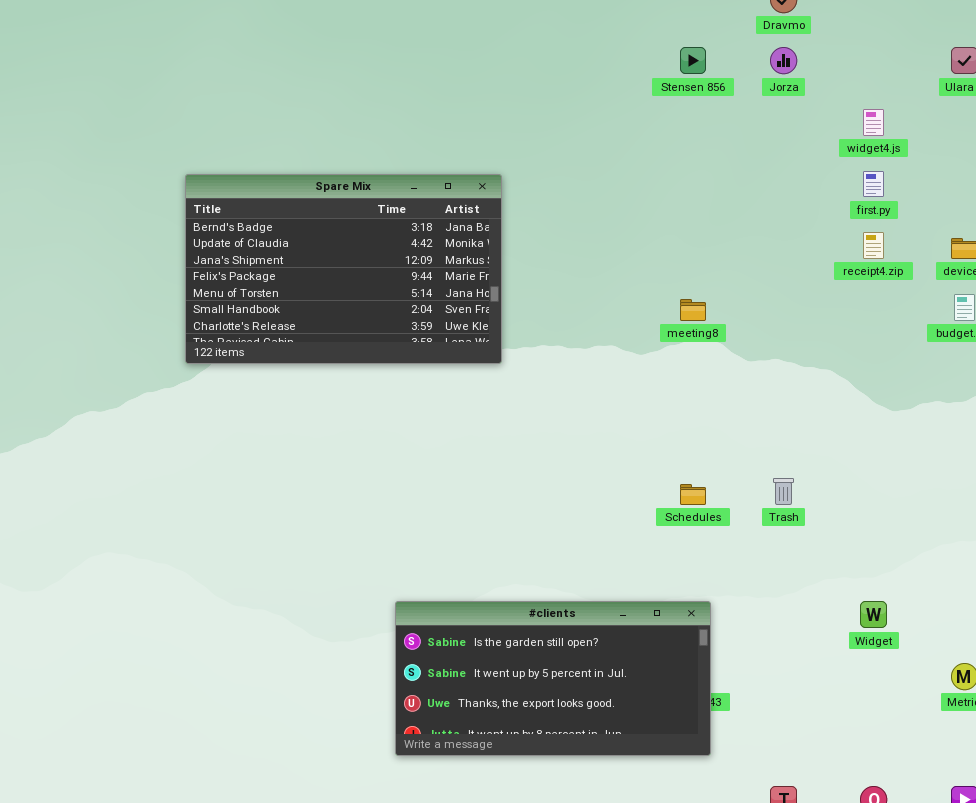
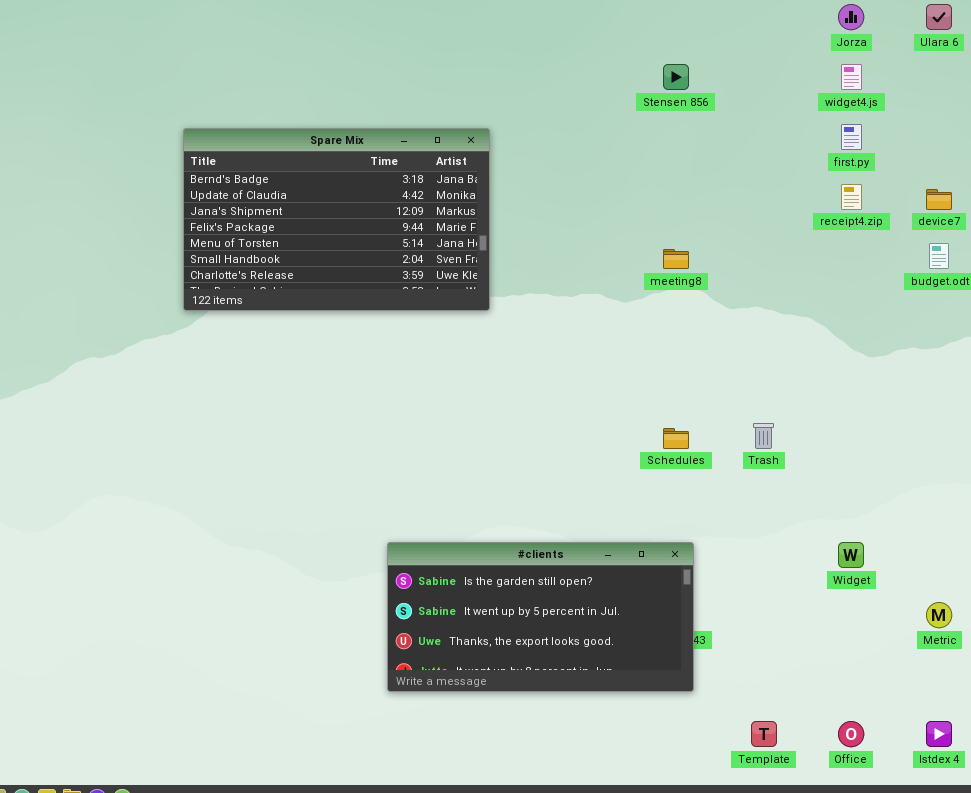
Stensen 856: [680,47,706,74] -> [663,64,689,90], moved
Jorza: [770,47,797,74] -> [838,4,864,30], moved

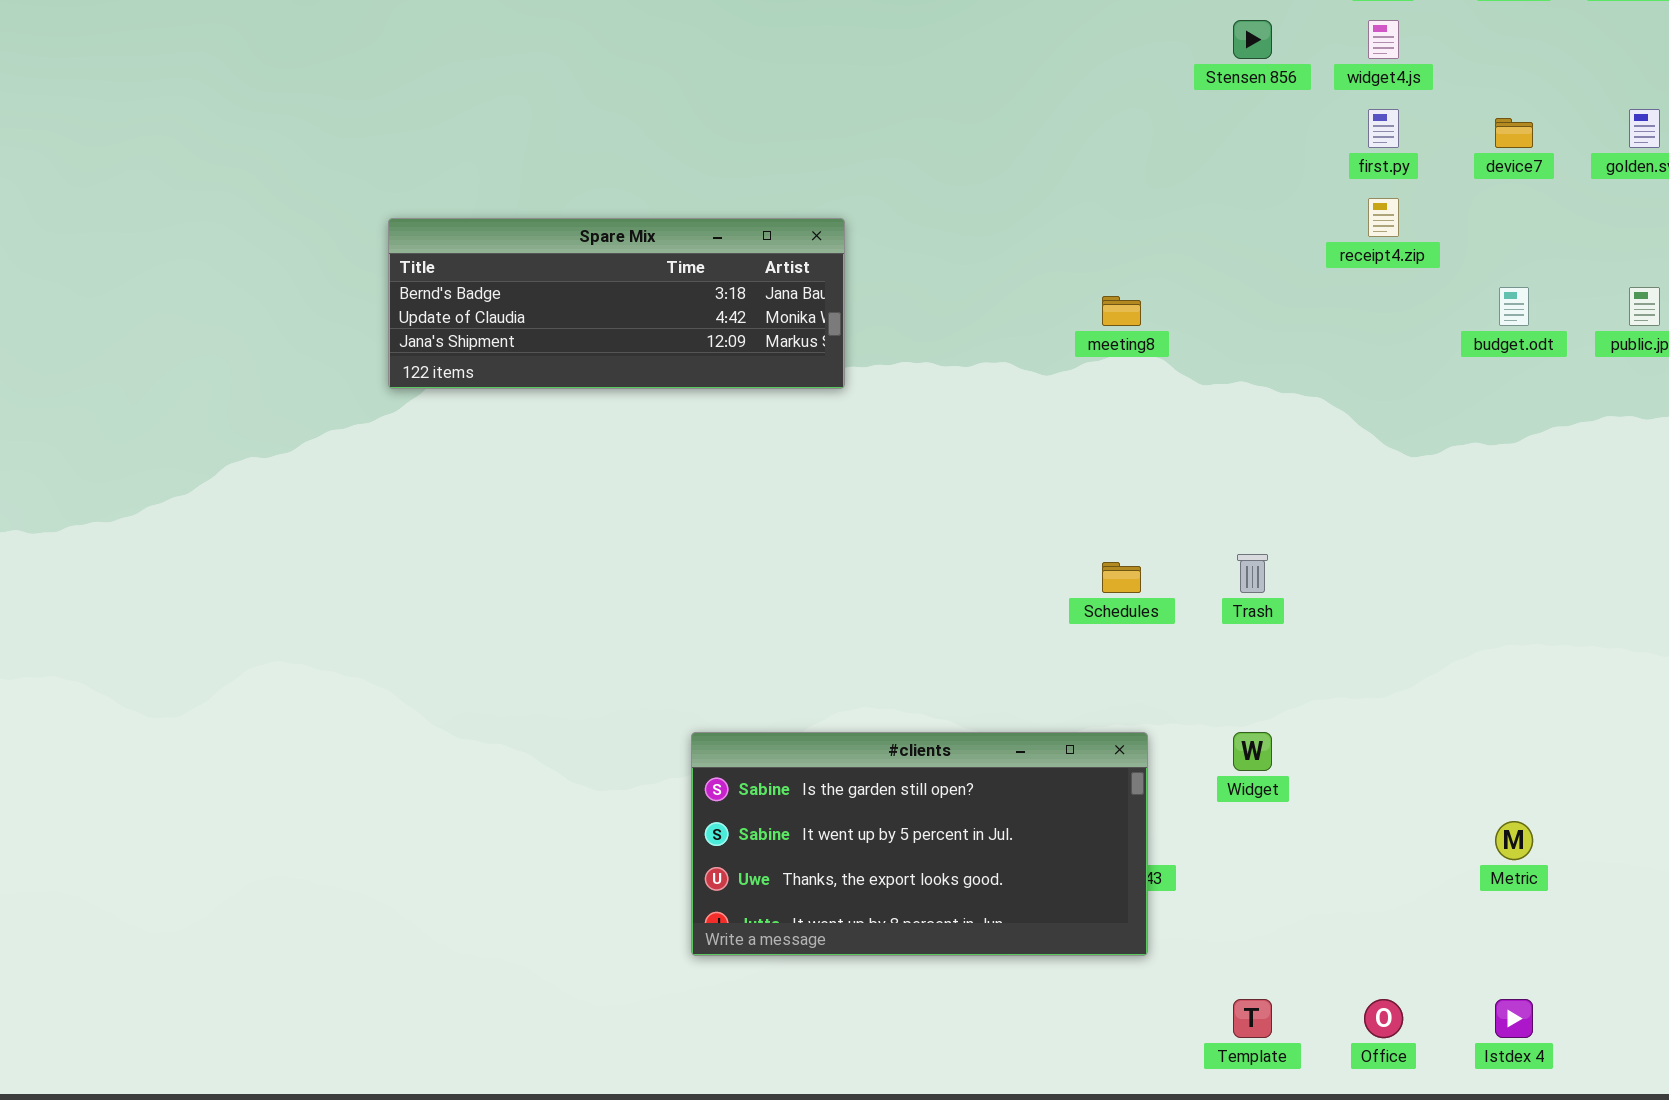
Stensen 856: [663,64,689,90] -> [1233,20,1272,59], moved
Spare Mix: [183,128,490,311] -> [388,218,845,389], resized
device7: [926,189,952,210] -> [1495,118,1533,148], moved
Widget: [838,542,864,568] -> [1233,732,1272,771], moved

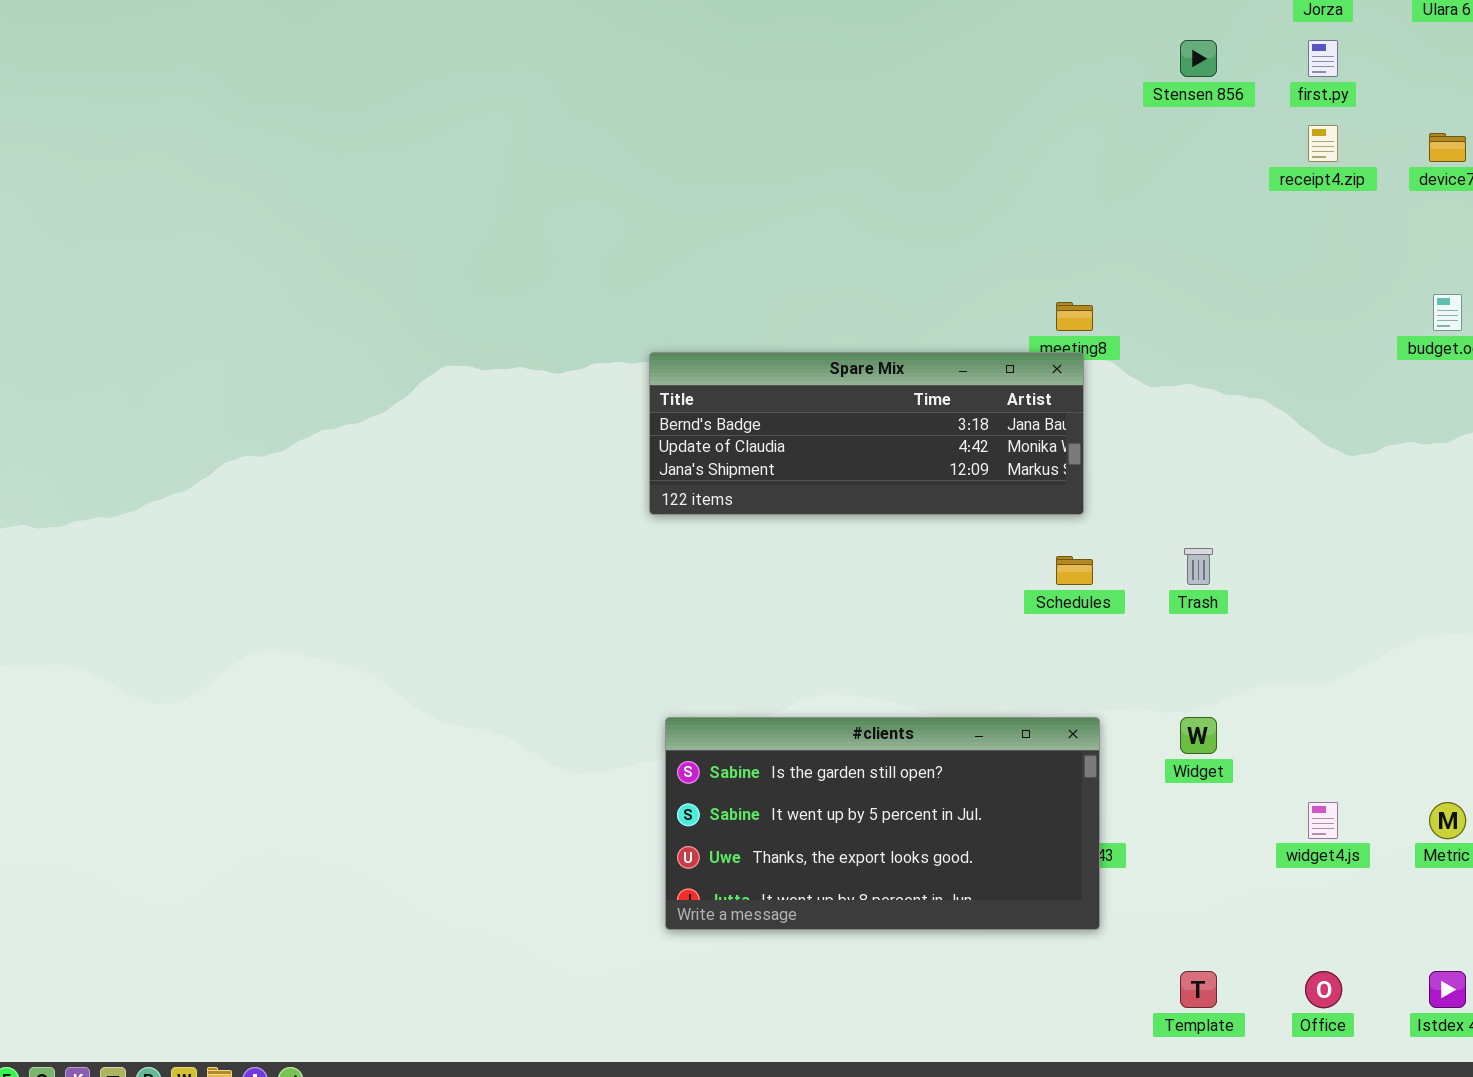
widget4.js: [1368,20,1399,59] -> [1308,802,1338,839], moved
first.py: [1368,109,1399,148] -> [1308,40,1338,77], moved
receipt4.zip: [1368,198,1399,237] -> [1308,125,1338,162], moved
Spare Mix: [388,218,845,389] -> [649,352,1084,515], moved

